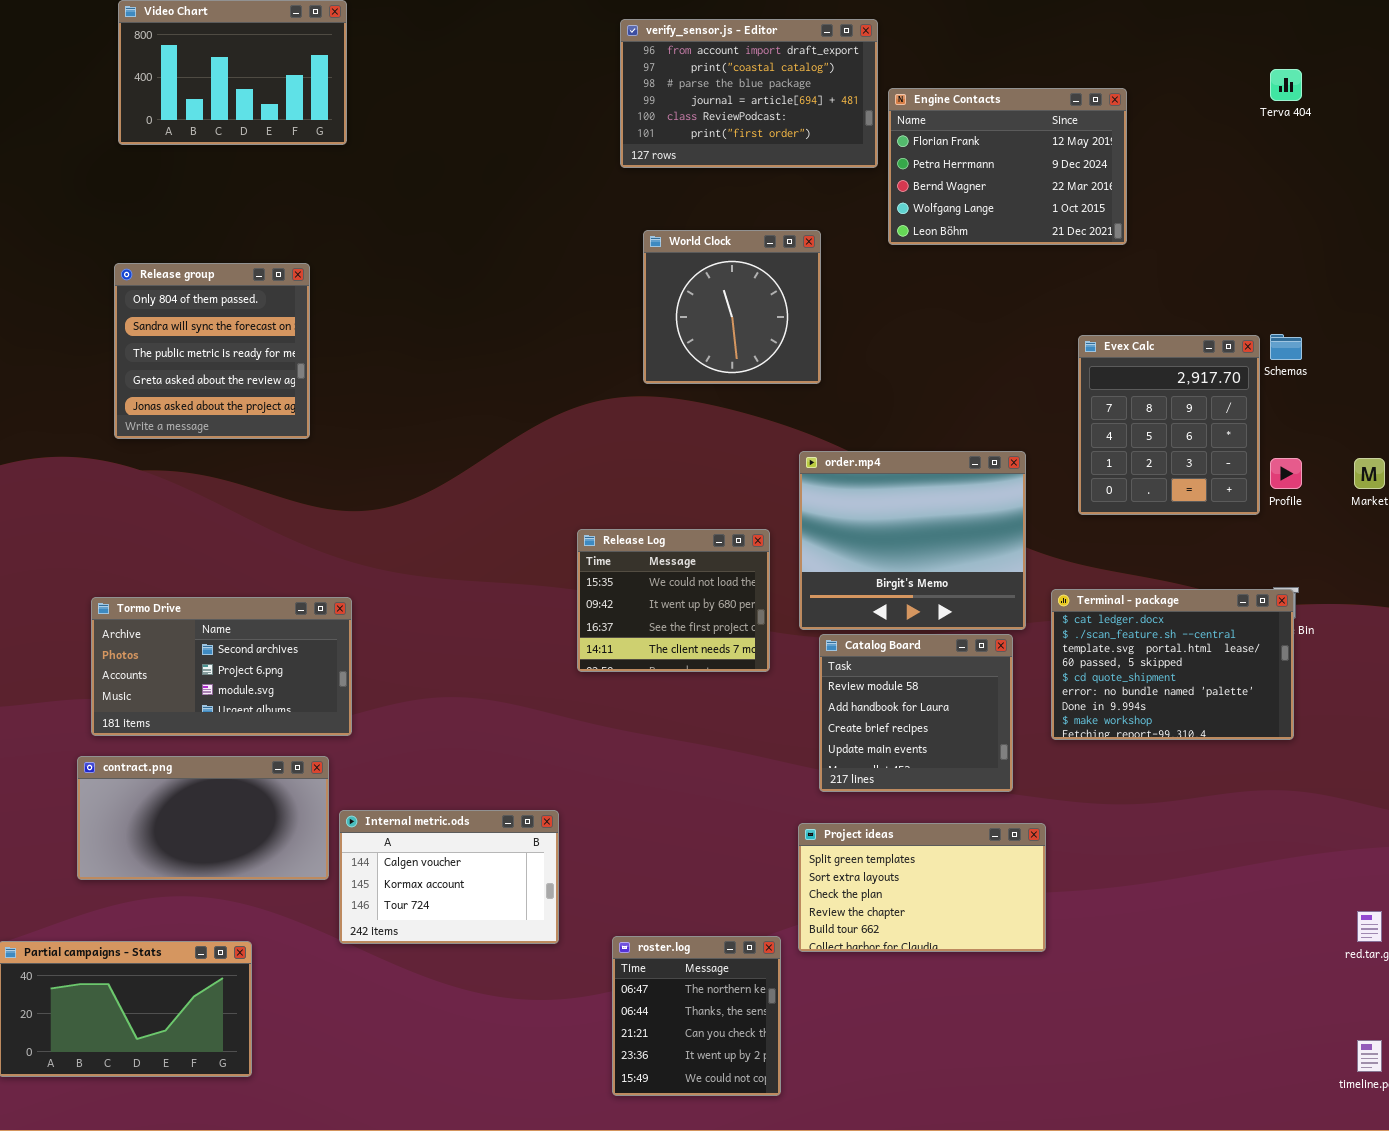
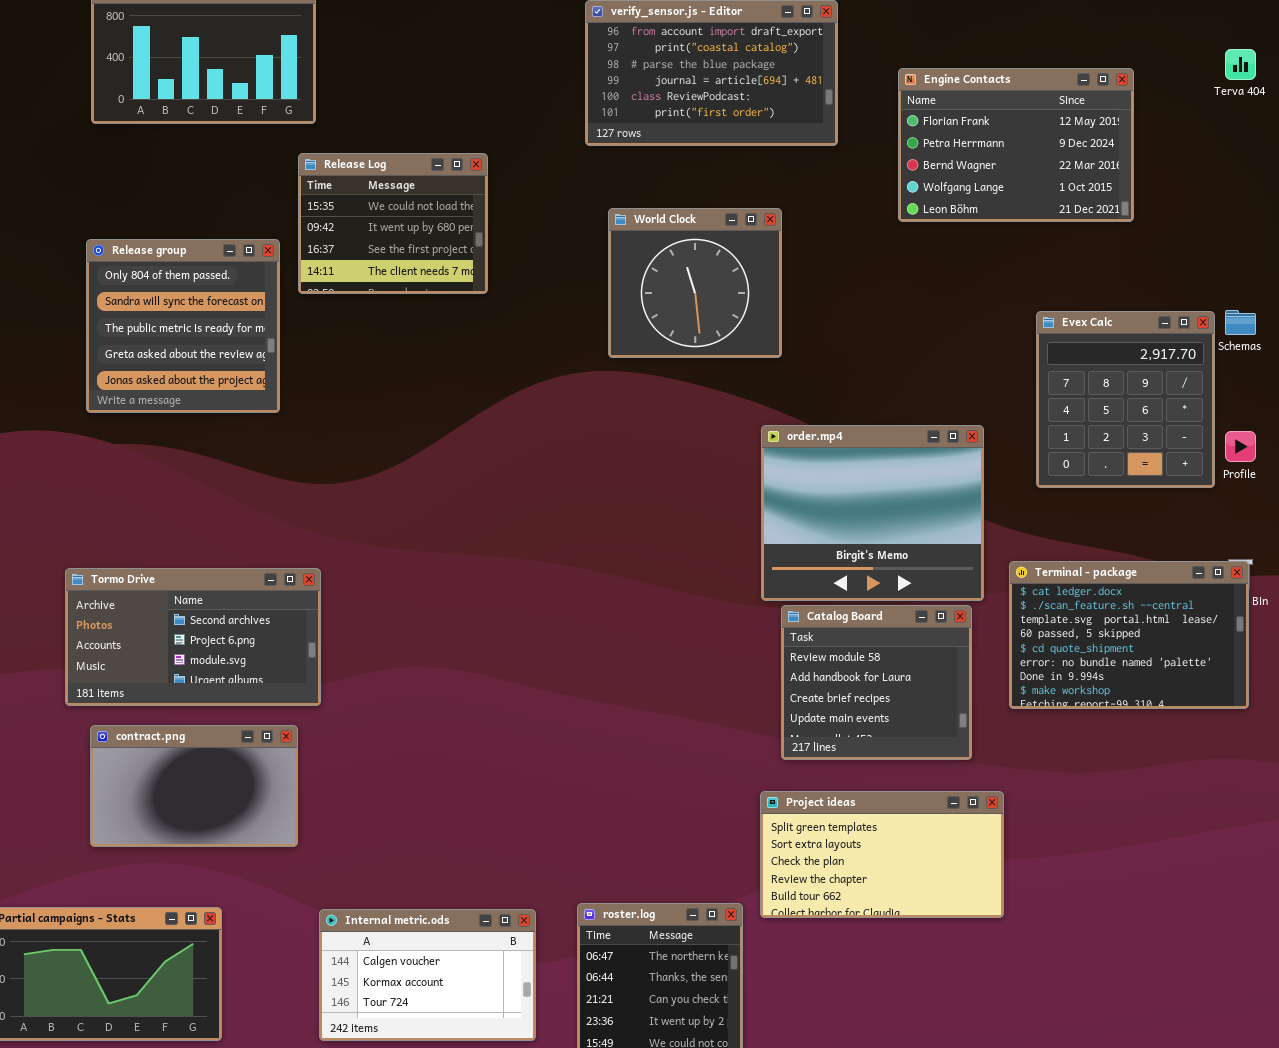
Engine Contacts: [888,88,1127,245] -> [898,68,1134,222], moved
Release Log: [577,529,770,672] -> [298,153,488,294], moved
contract.png: [77,756,329,880] -> [90,725,298,847], resized
Internal metric.ods: [339,810,559,944] -> [319,909,536,1041], moved

